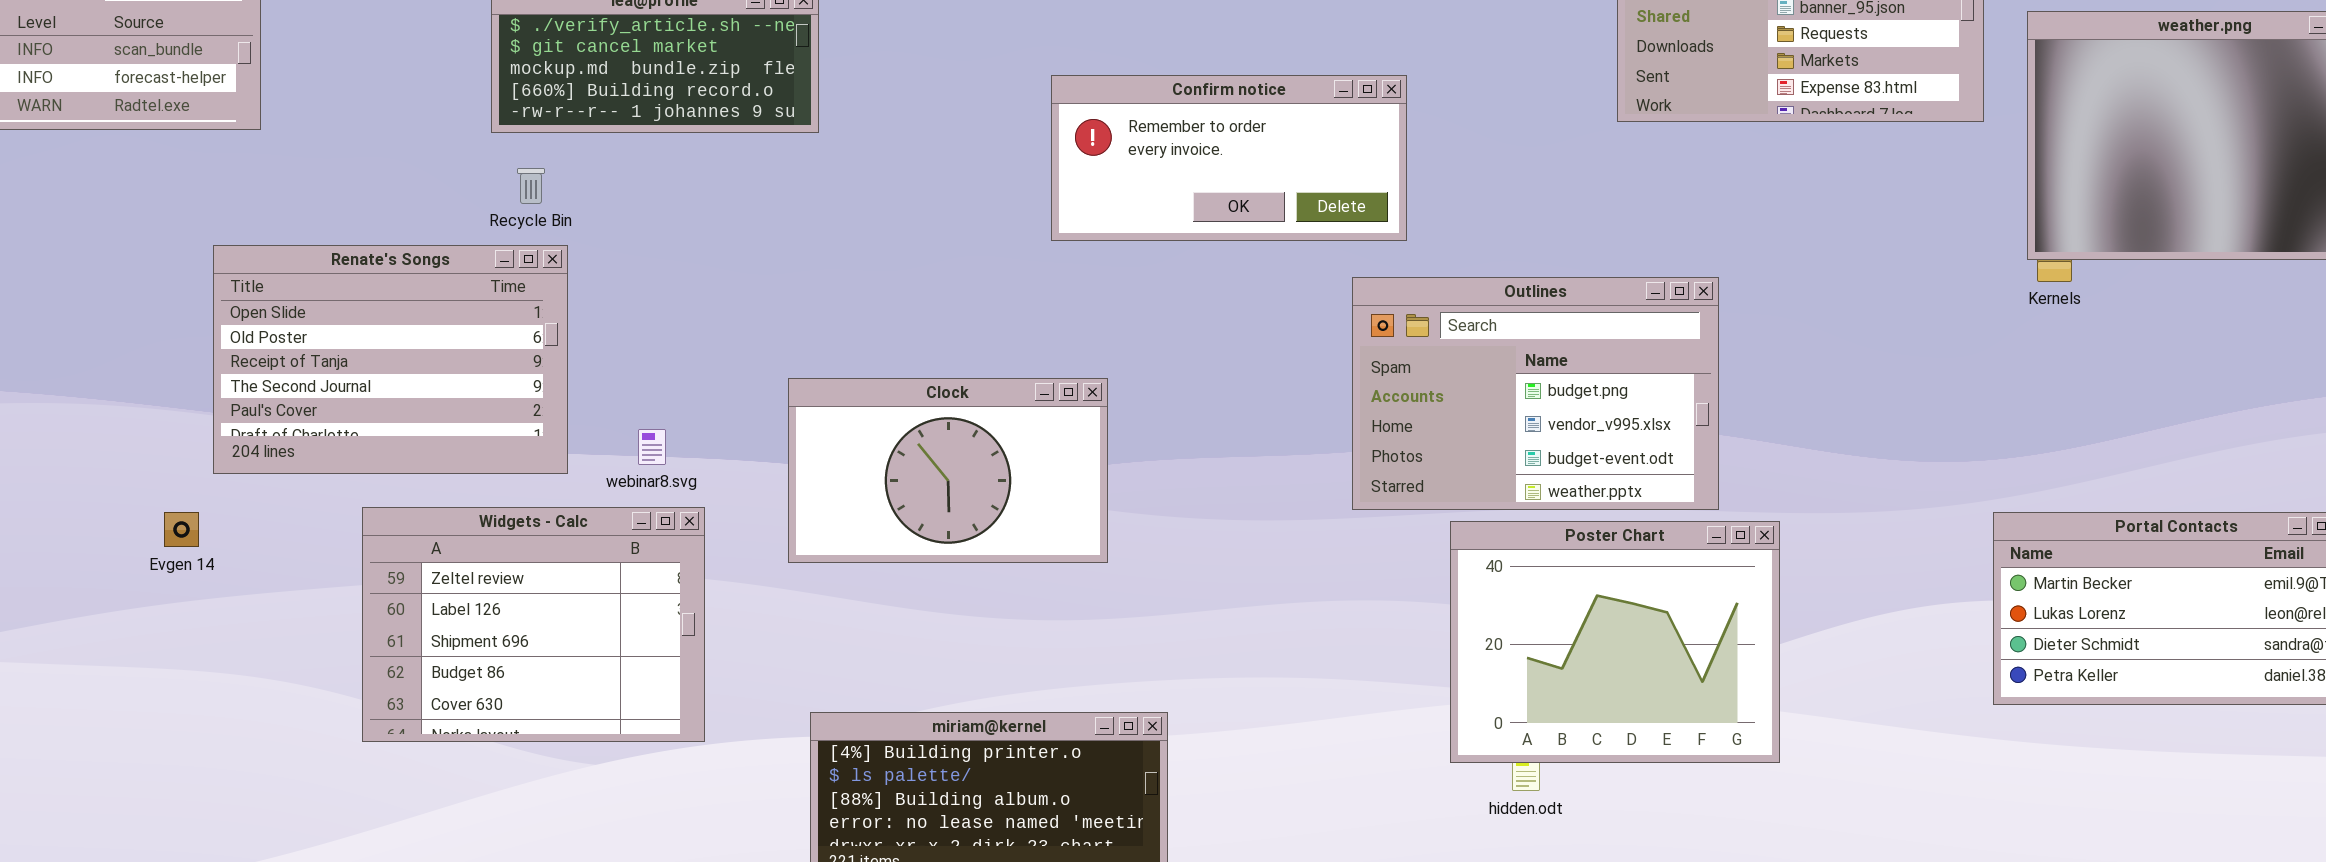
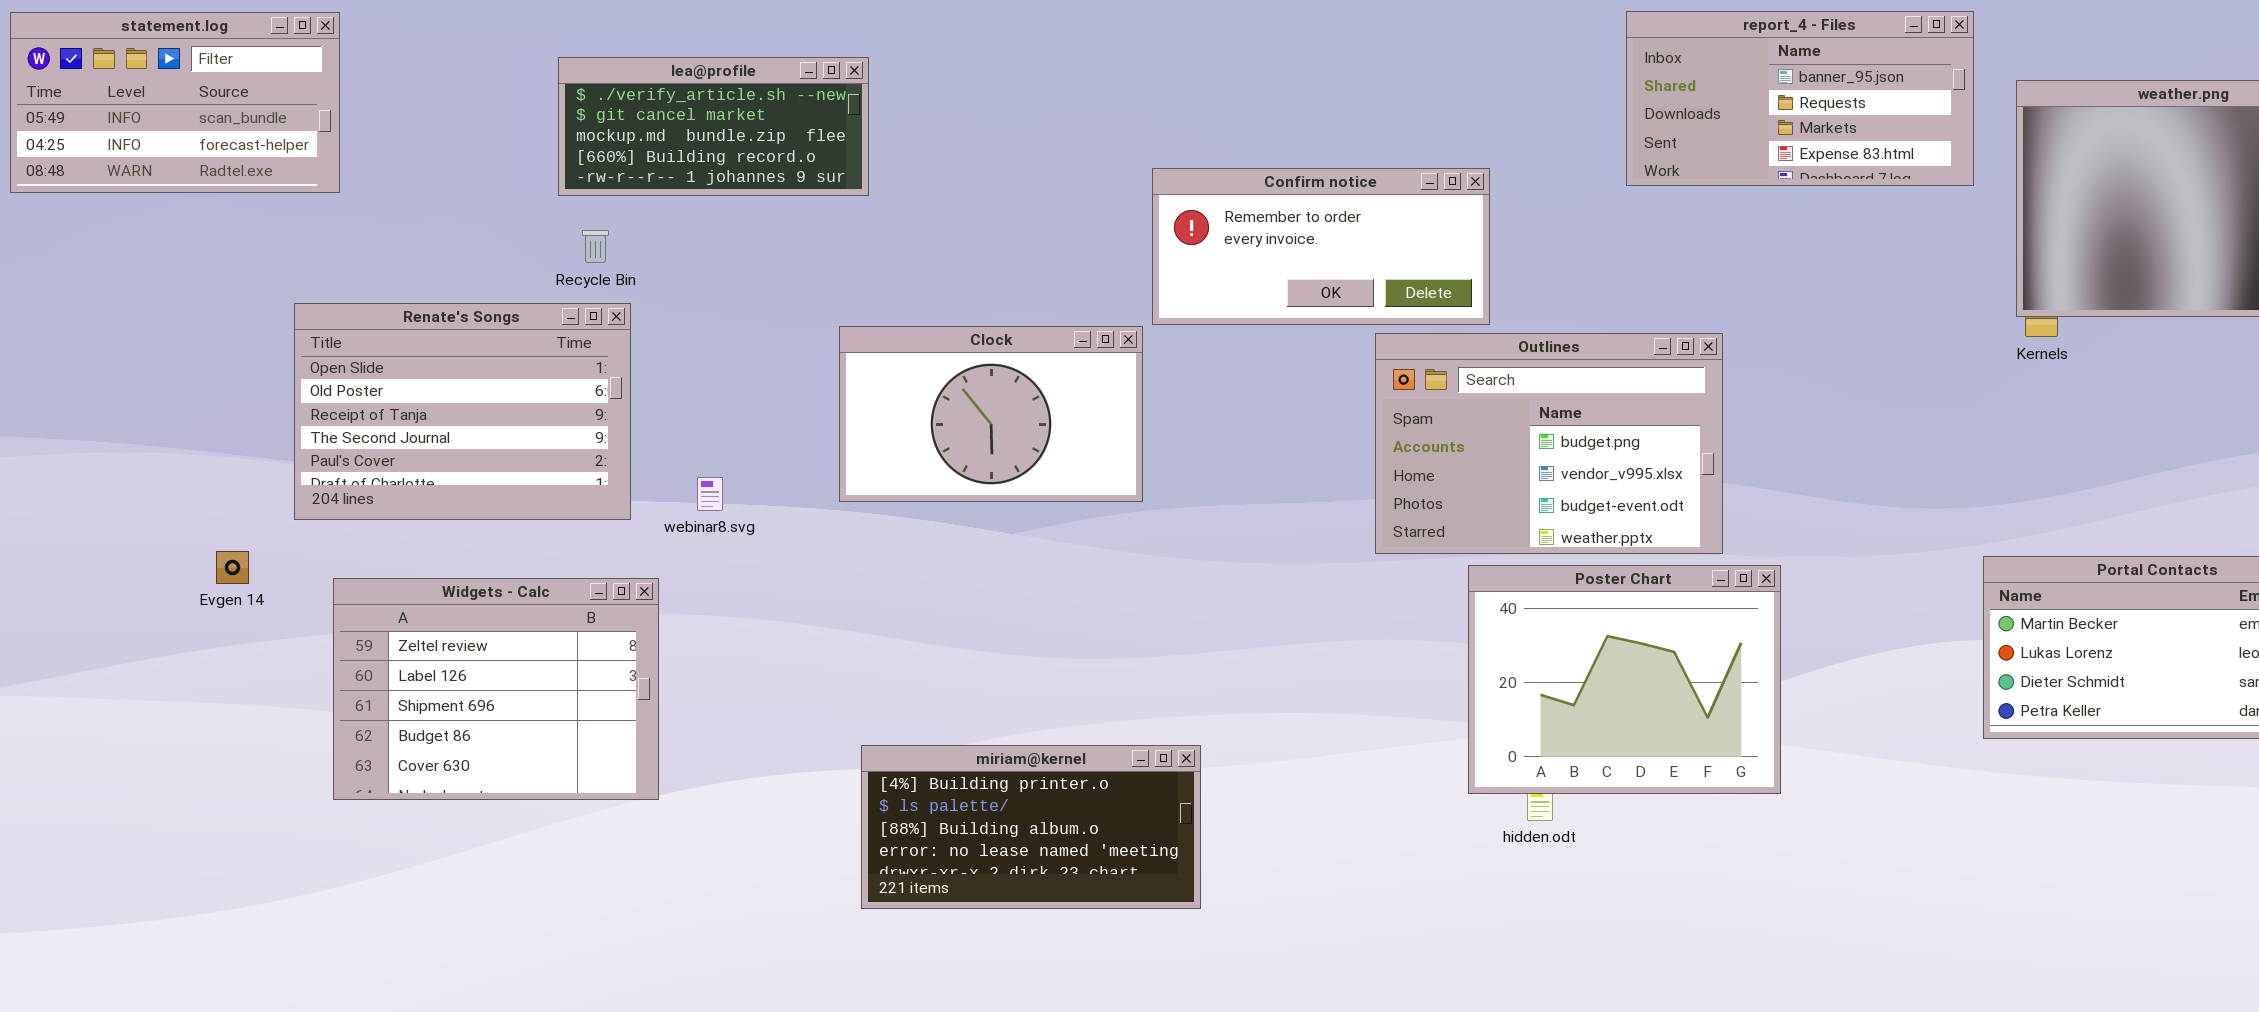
Confirm notice: [1051,75,1407,241] -> [1152,168,1490,325], moved
Clock: [788,378,1108,563] -> [839,326,1143,502], moved
Widgets - Calc: [362,507,705,742] -> [333,578,659,800], moved
Evgen 14: [164,512,199,547] -> [216,551,249,584], moved

